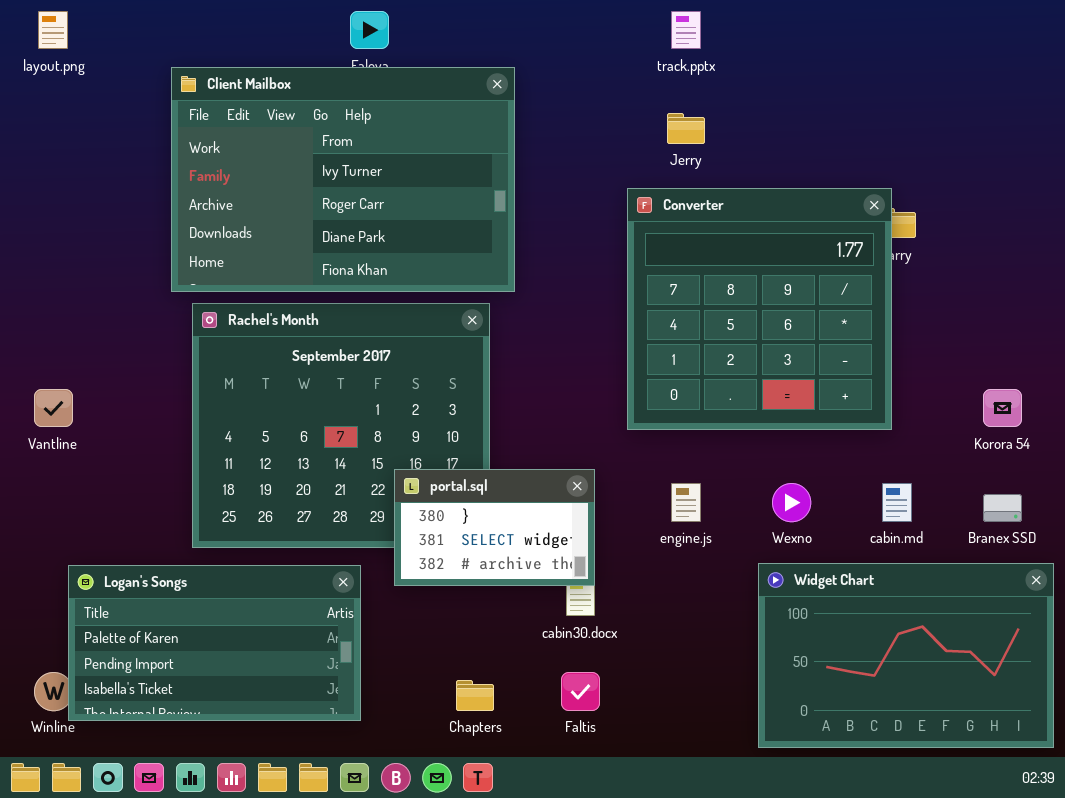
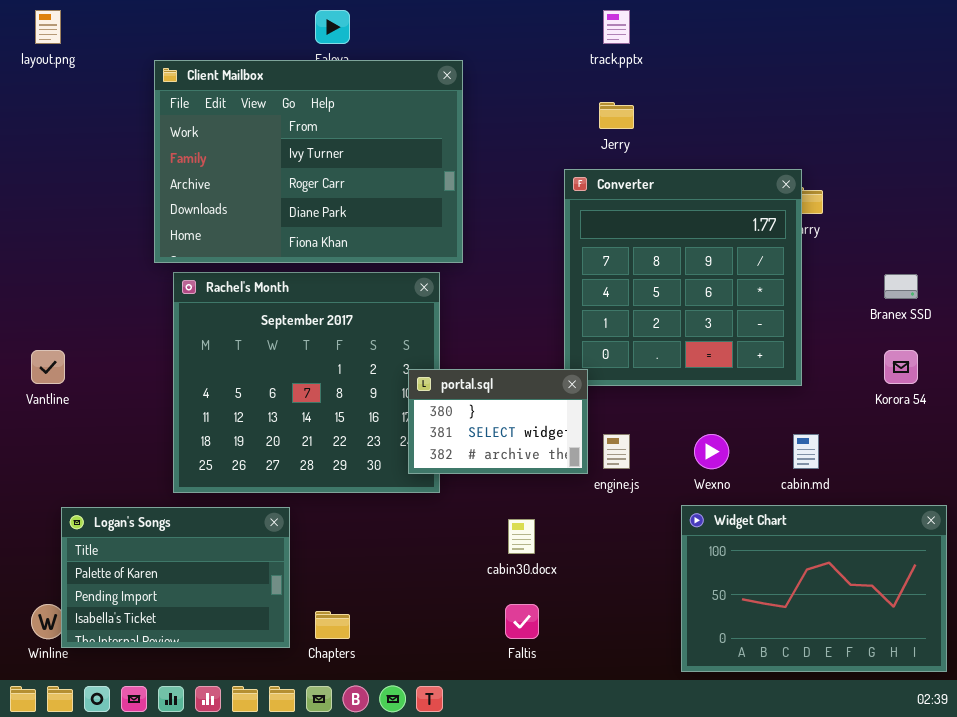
portal.sql: [394,469,595,586] -> [408,369,588,474], moved
Branex SSD: [983,494,1022,522] -> [884,274,918,299], moved
Logan's Songs: [68,565,361,721] -> [61,507,290,648], resized
Chapters: [456,680,494,711] -> [315,611,350,639], moved

